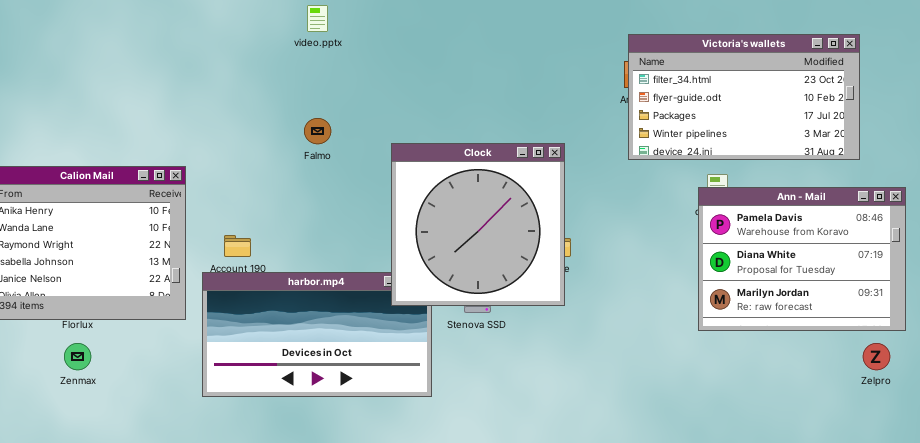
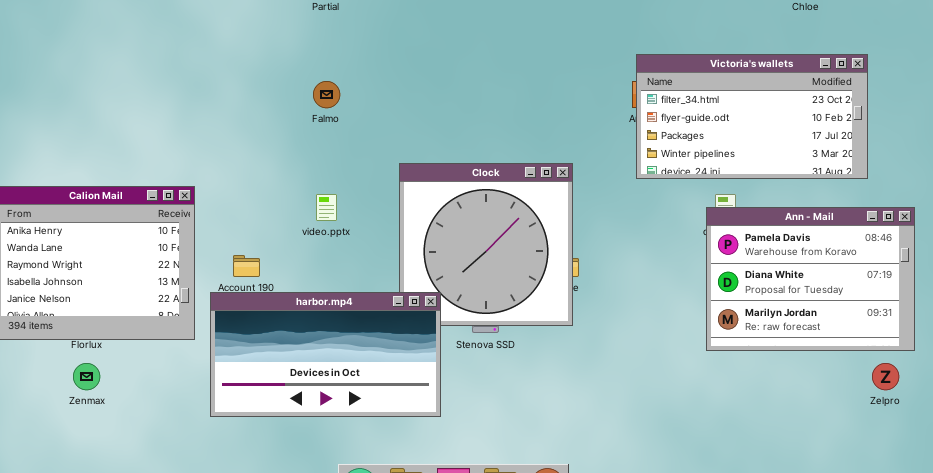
video.pptx: [307,5,328,32] -> [316,194,337,221], moved
Falmo: [304,118,331,144] -> [313,81,340,108], moved
harbor.mp4: [202,272,432,397] -> [210,292,441,417], raised

